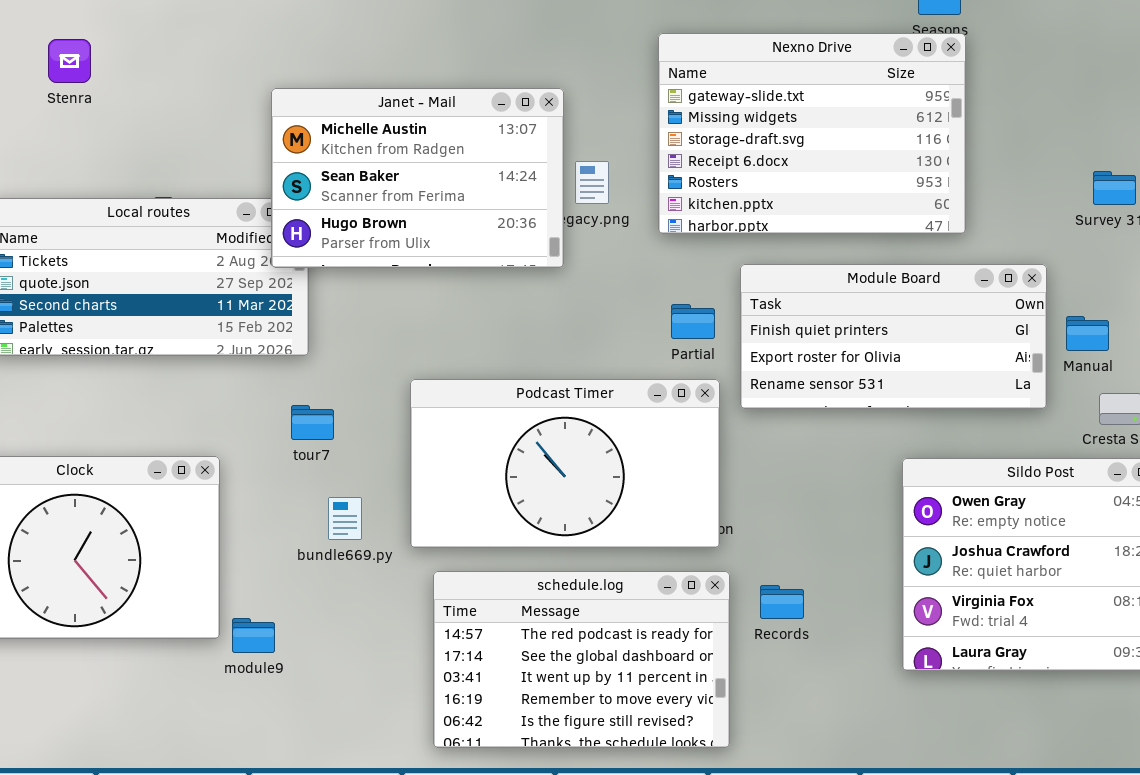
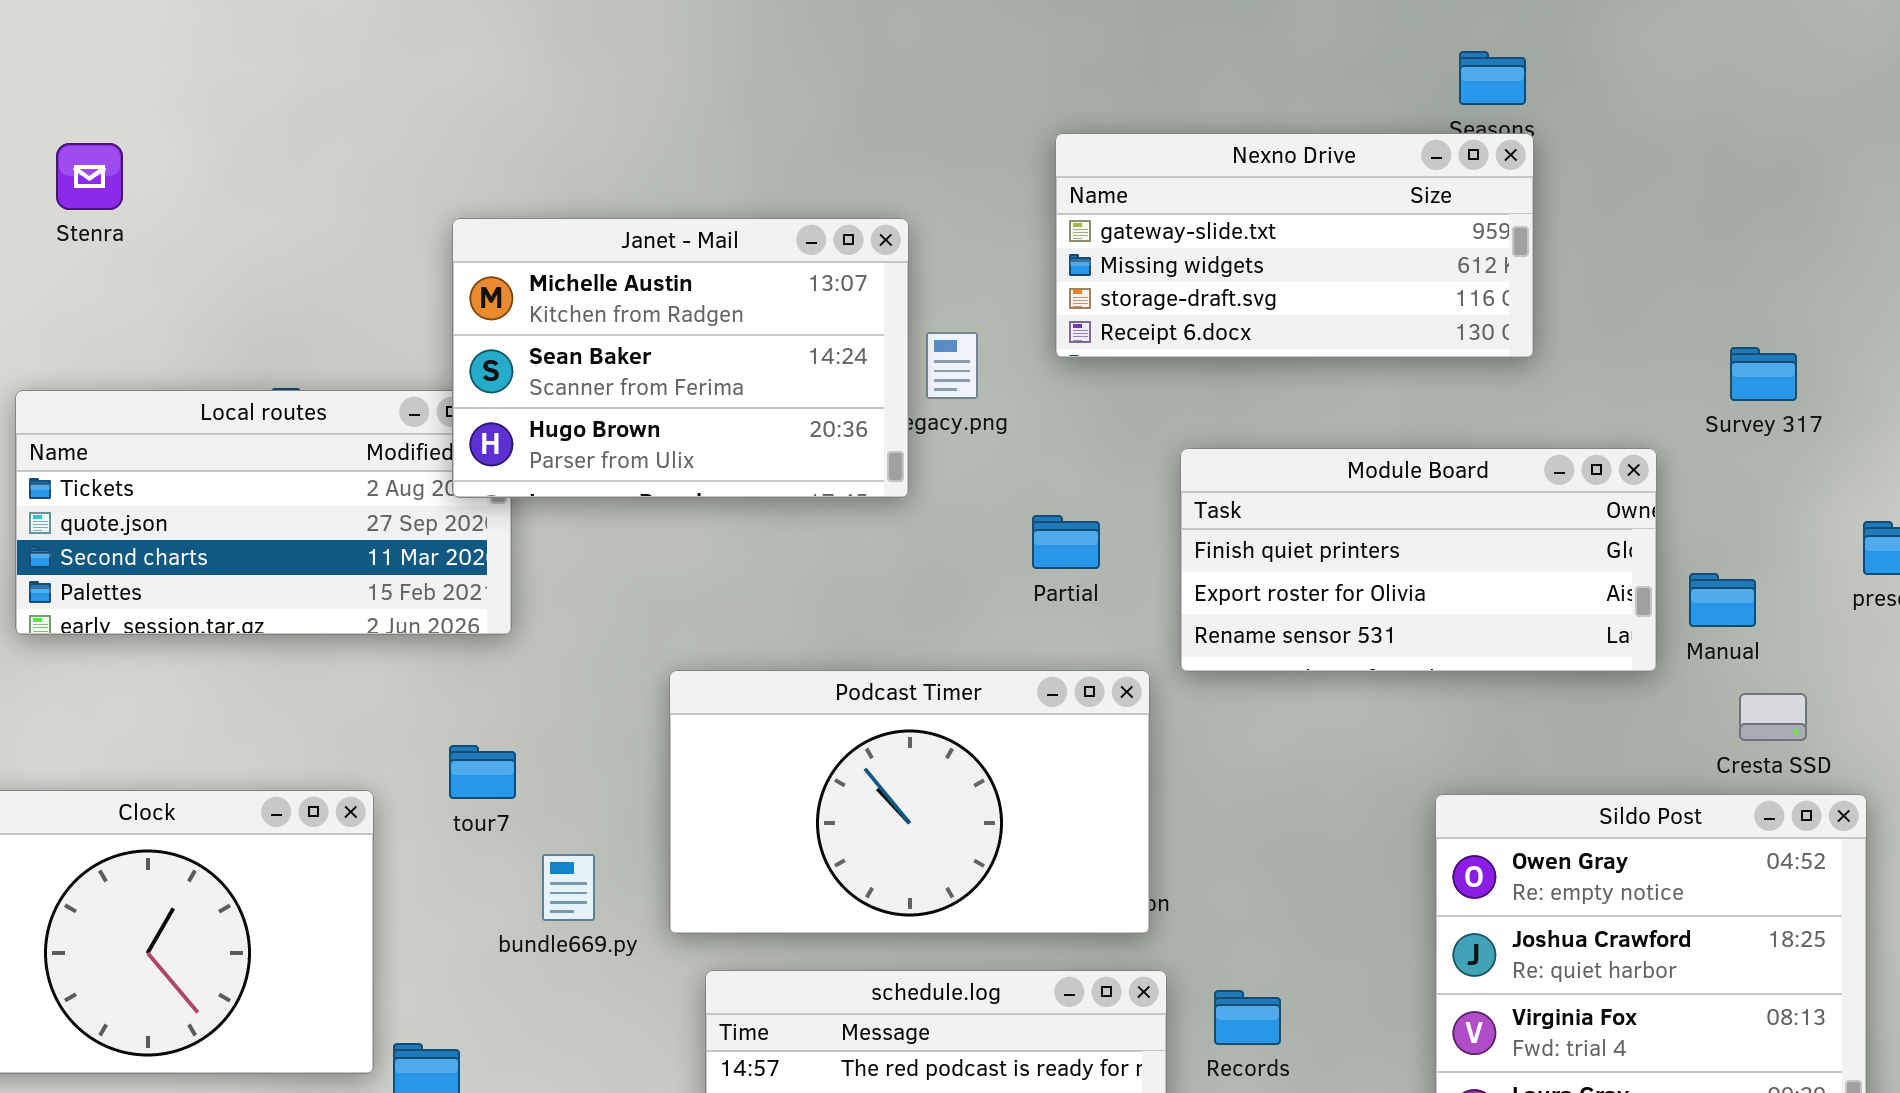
Nexno Drive: [658,33,966,234] -> [1055,133,1534,358], resized
Stenra: [48,39,91,83] -> [56,143,123,210], moved
Module Board: [740,264,1047,409] -> [1180,448,1657,672], moved
Partial: [671,304,715,339] -> [1032,515,1100,569], moved
tour7: [291,405,334,440] -> [449,745,516,799], moved

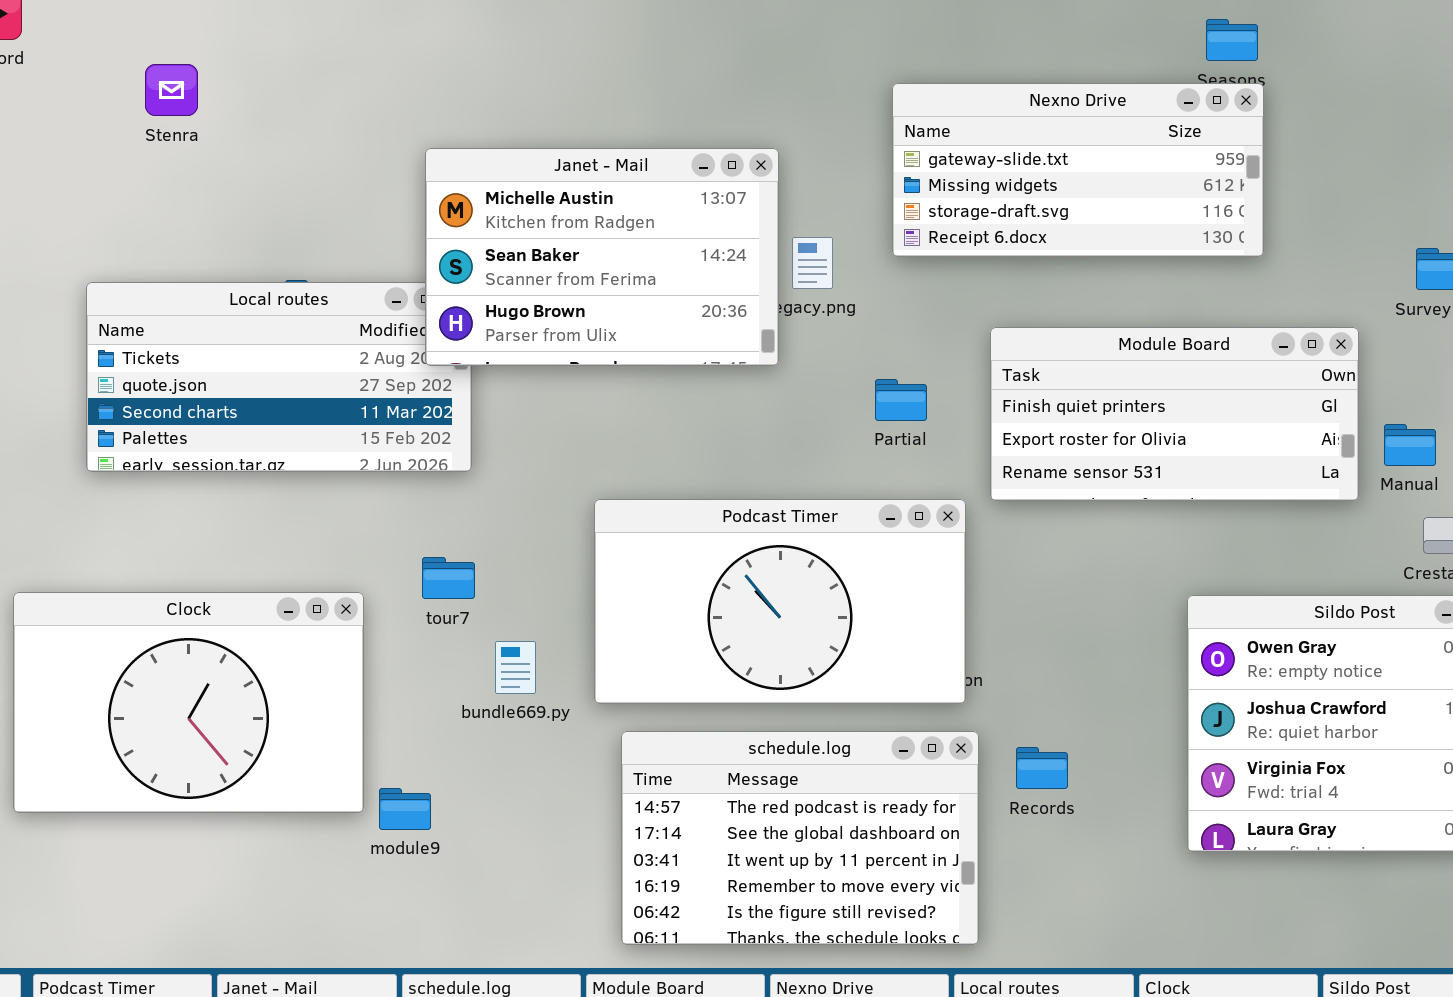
Stenra: [56,143,123,210] -> [145,64,198,116], moved

